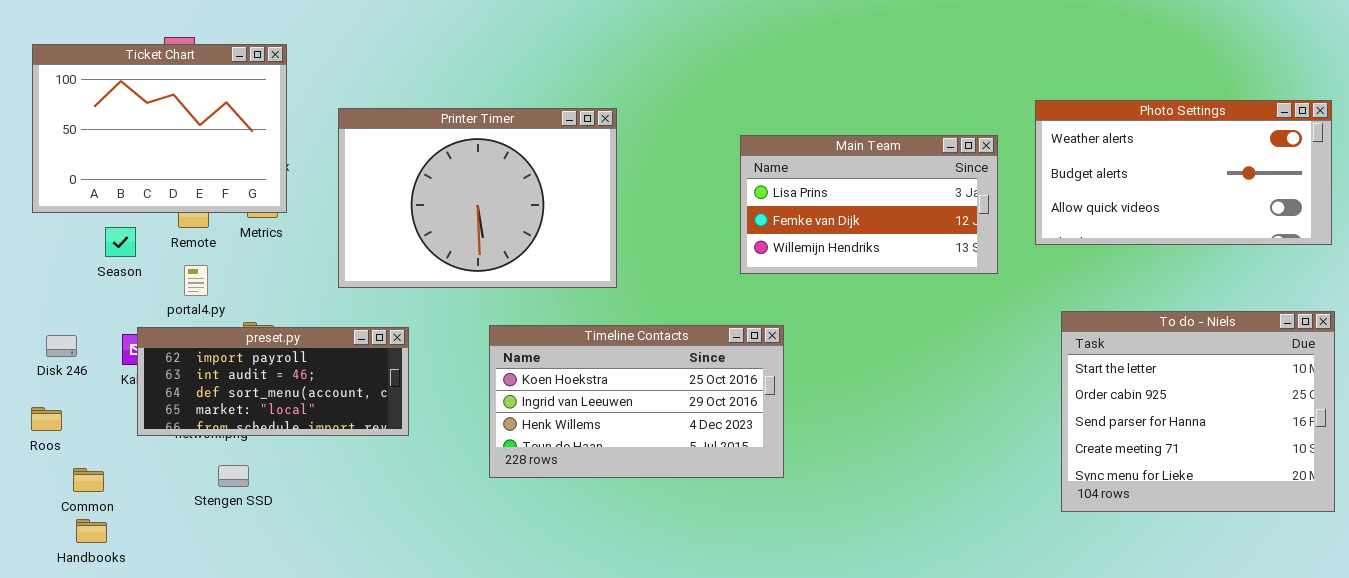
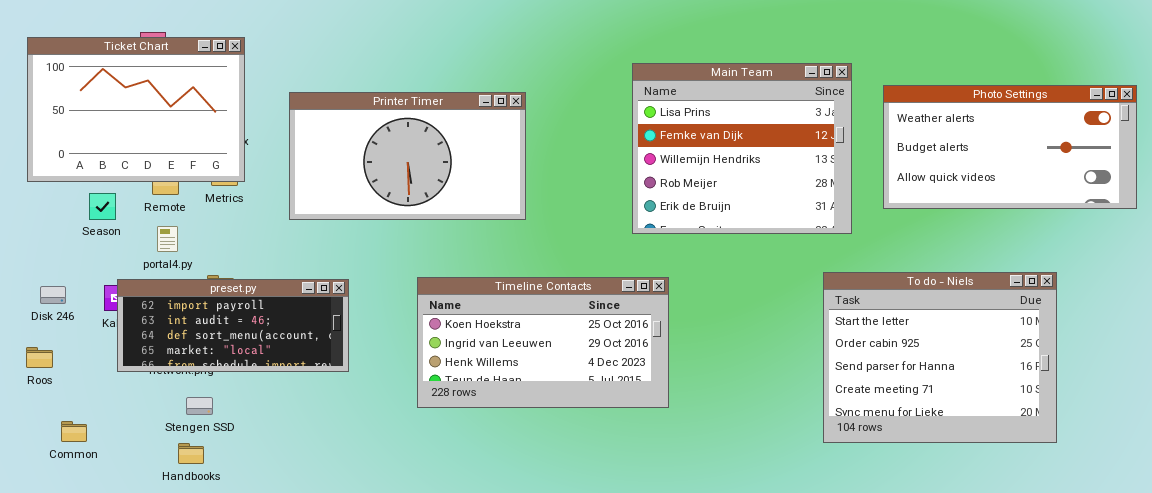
Printer Timer: [338,108,617,288] -> [289,92,526,220], resized
Main Team: [740,135,998,274] -> [632,63,852,234], resized
To do - Niels: [1061,311,1335,512] -> [823,272,1057,443], moved
Common: [73,468,104,492] -> [61,421,87,442], moved
Handbooks: [76,519,107,543] -> [178,443,204,464], moved

